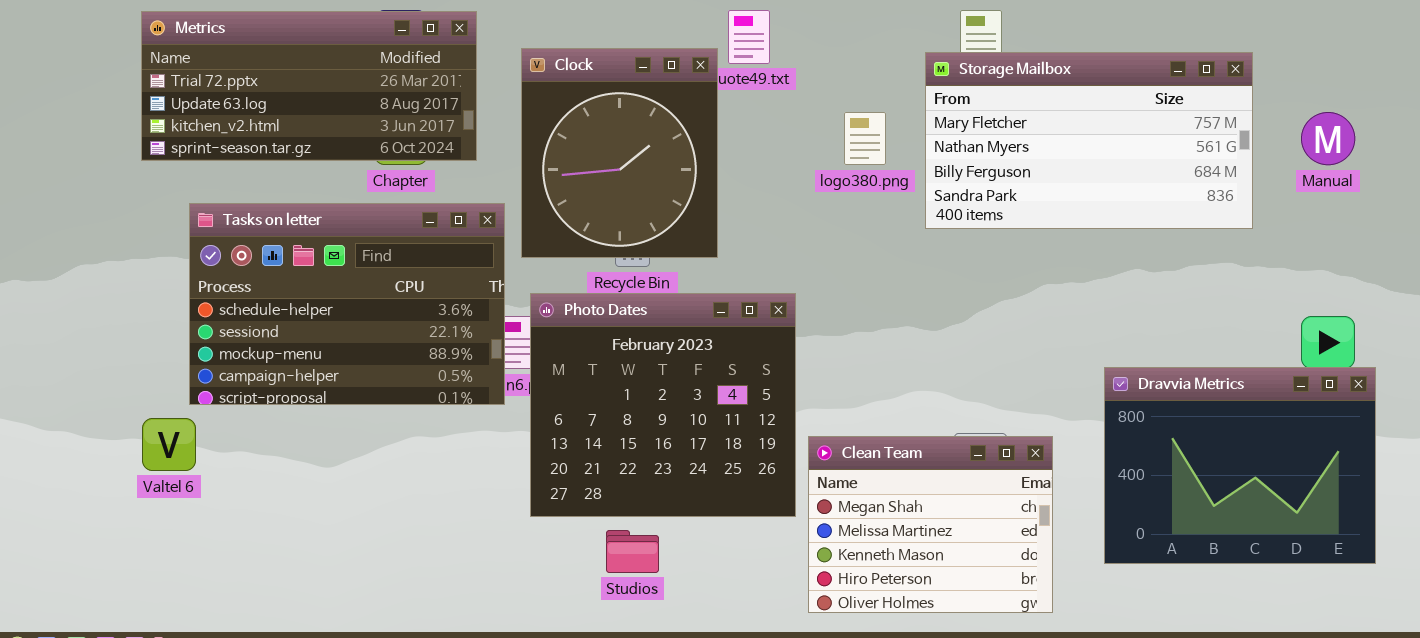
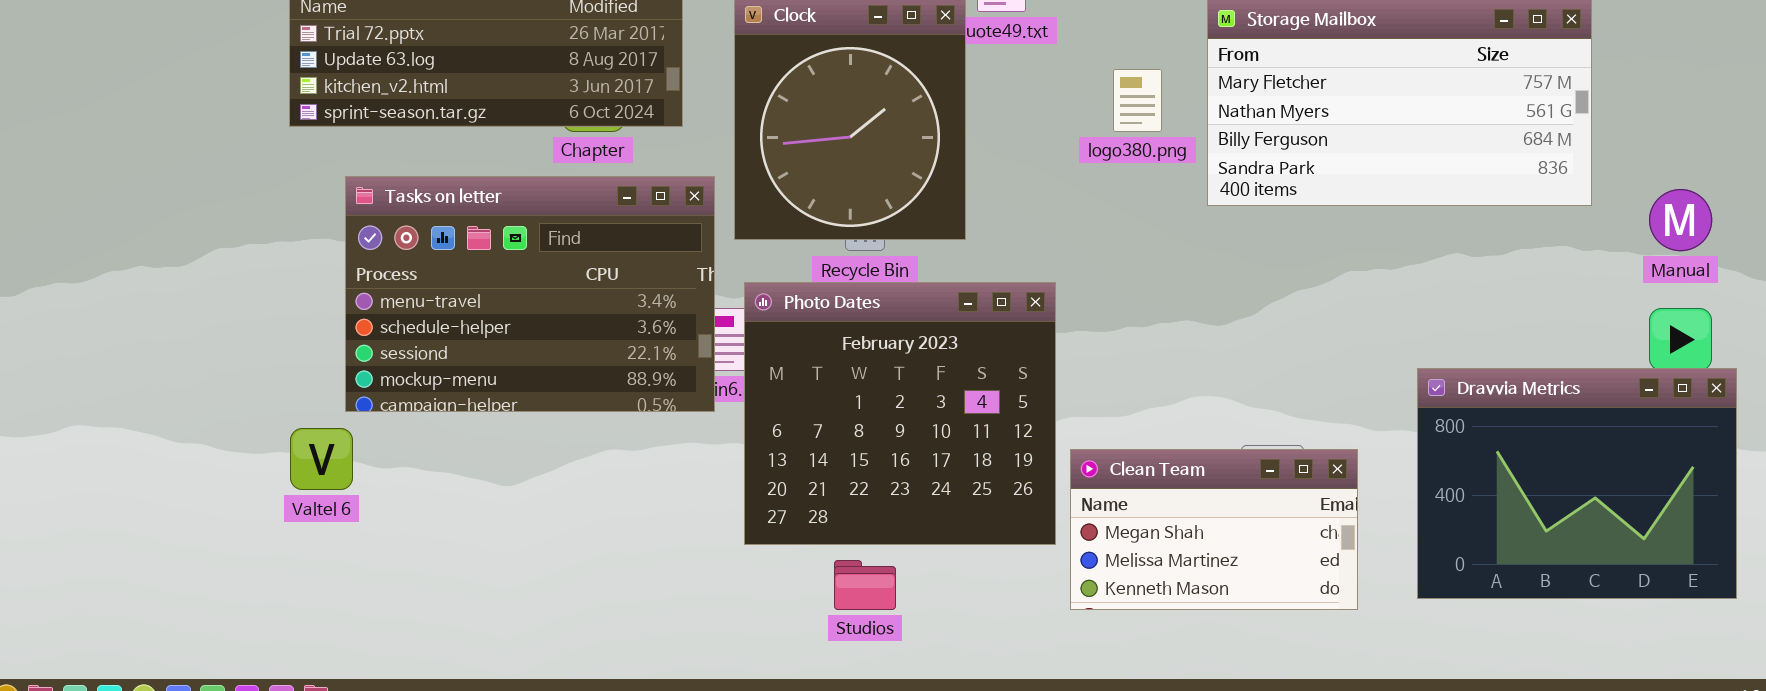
Manual: [1301,112,1355,165] -> [1649,189,1712,251], moved
Tasks on letter: [189,203,505,405] -> [345,176,715,412], scrolled up 1 row
Clean Team: [808,436,1053,613] -> [1070,449,1358,610], resized

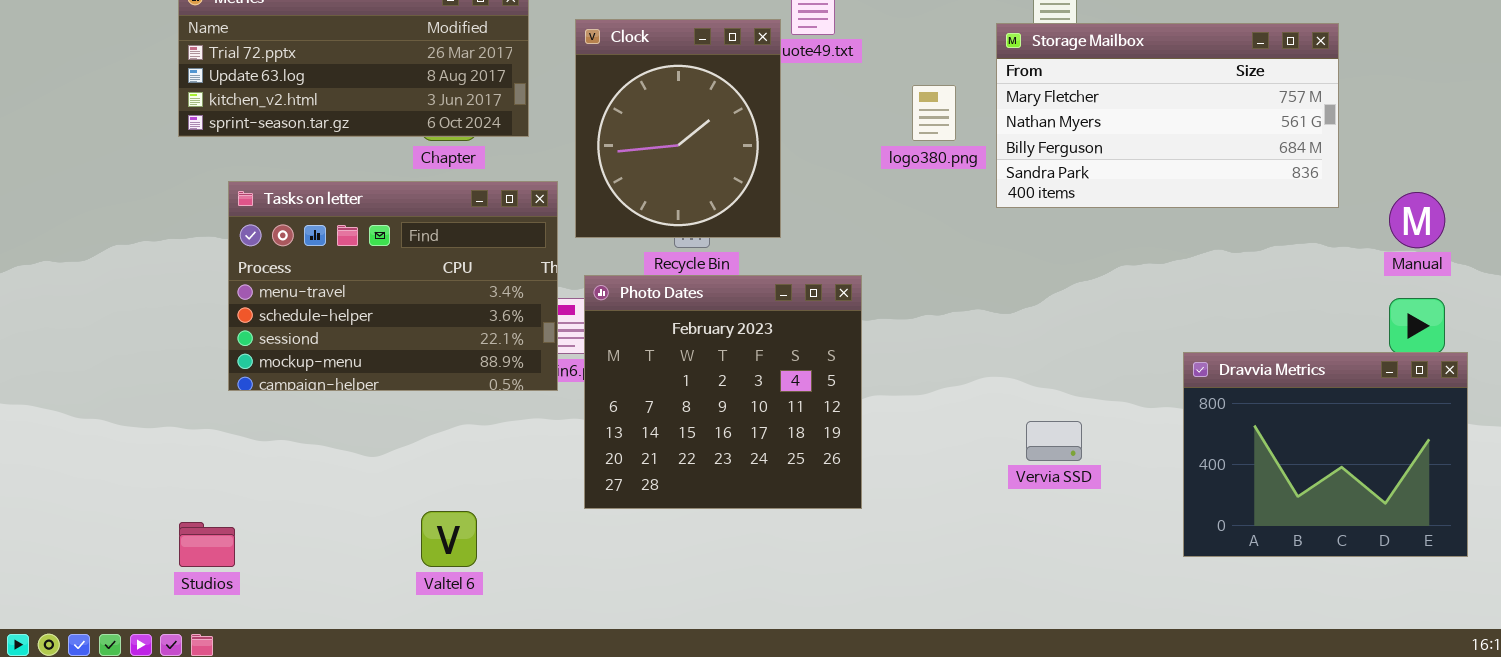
Valtel 6: [290,428,353,490] -> [421,511,477,567], moved
Clean Team: [1070,449,1358,610] -> none, closed
Studios: [834,560,896,610] -> [179,522,235,567], moved

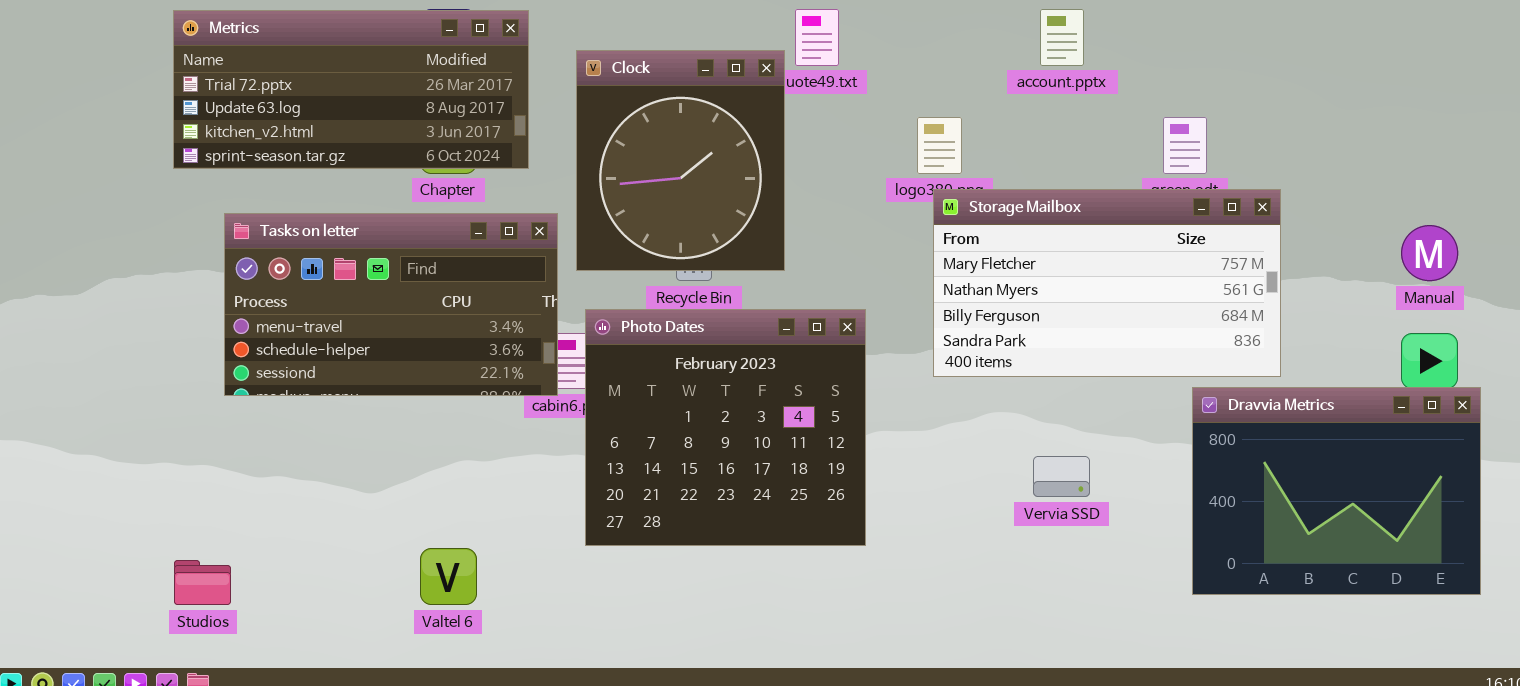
Storage Mailbox: [996,23,1339,208] -> [933,189,1281,377], moved
Tasks on letter: [228,181,558,391] -> [224,213,558,396], resized

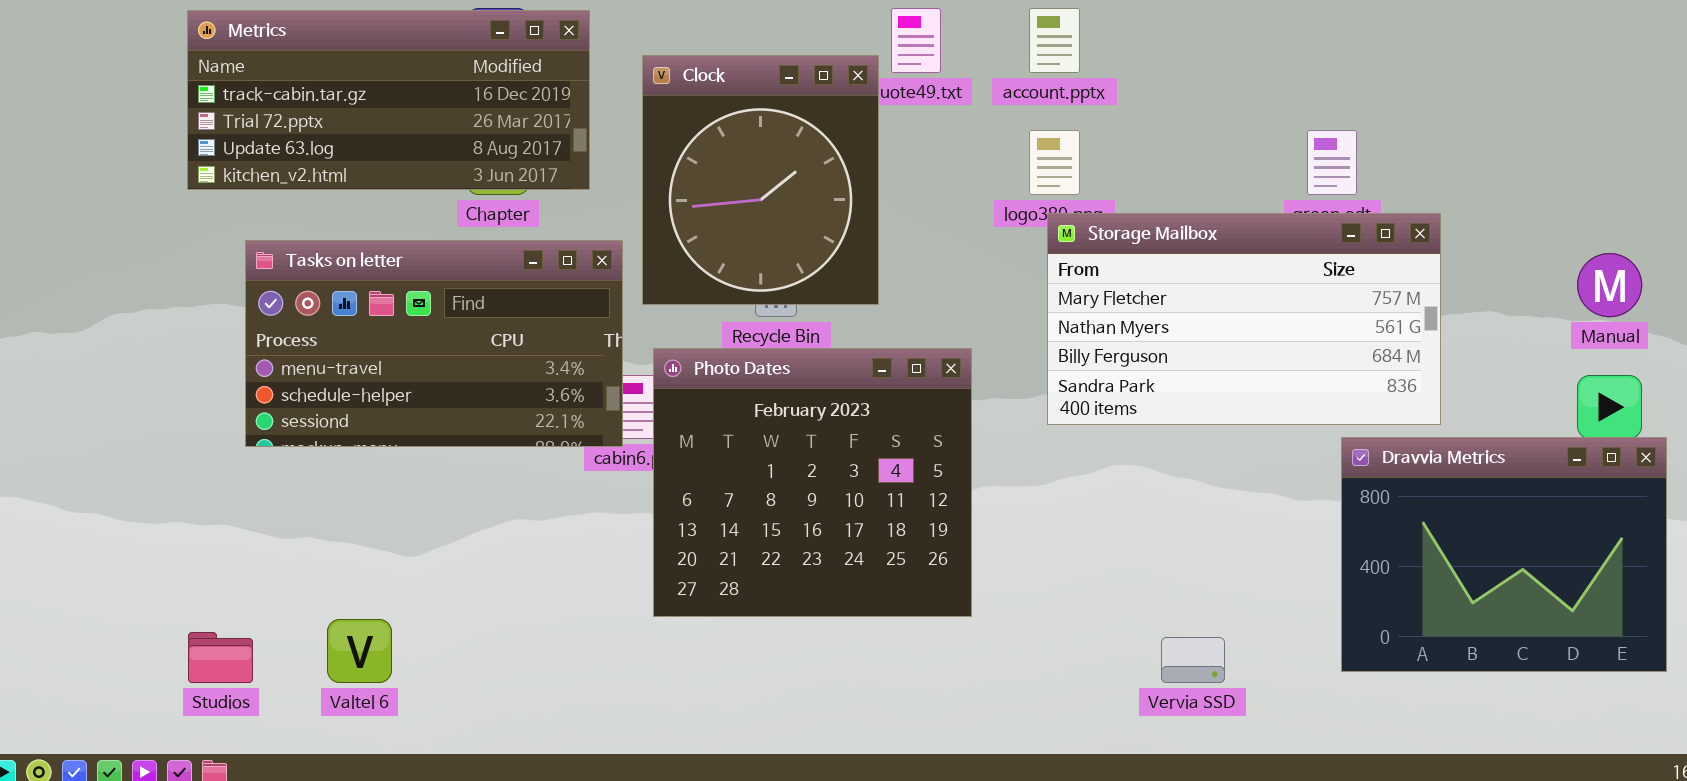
account.pptx: [1040,9,1084,66] -> [1029,8,1080,73], moved
Metrics: [173,10,529,169] -> [187,10,590,190], scrolled up 1 row
Vervia SSD: [1033,456,1090,497] -> [1161,637,1225,683], moved
Valtel 6: [420,548,477,605] -> [327,619,392,683], moved

